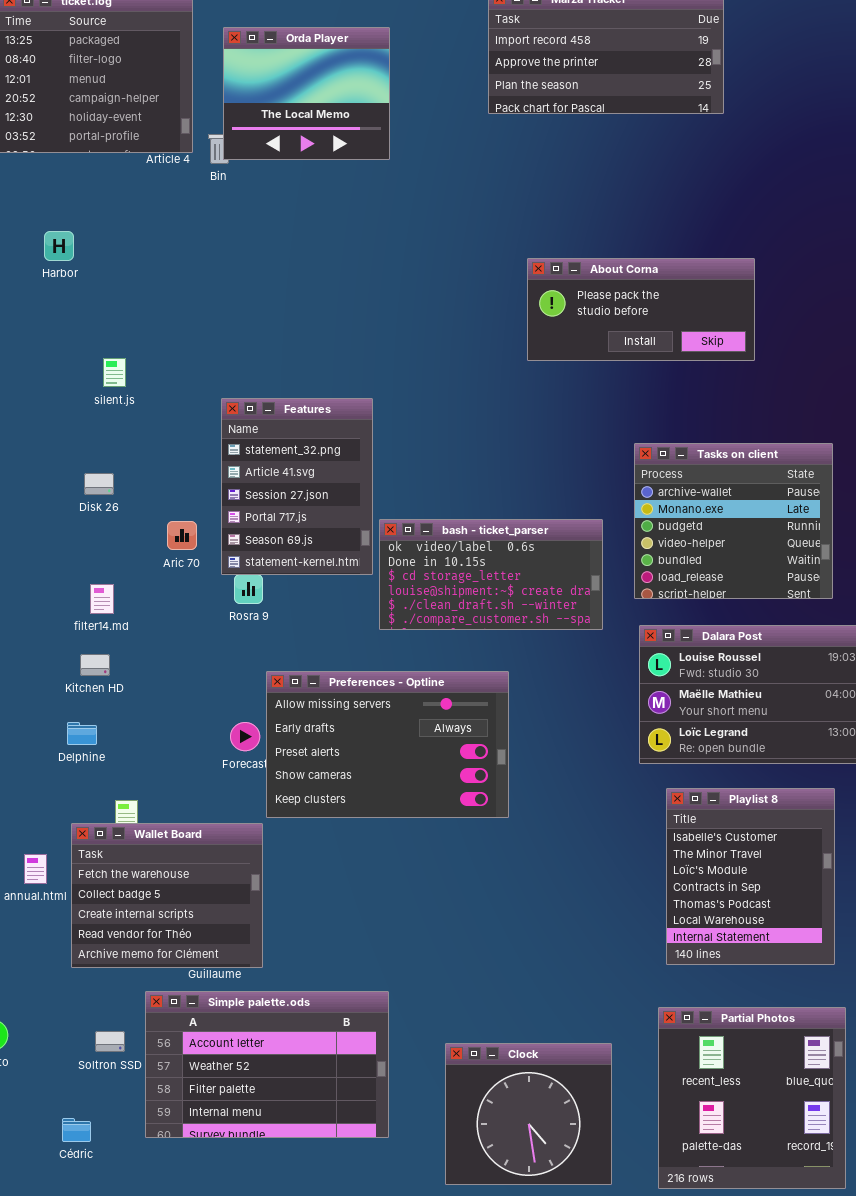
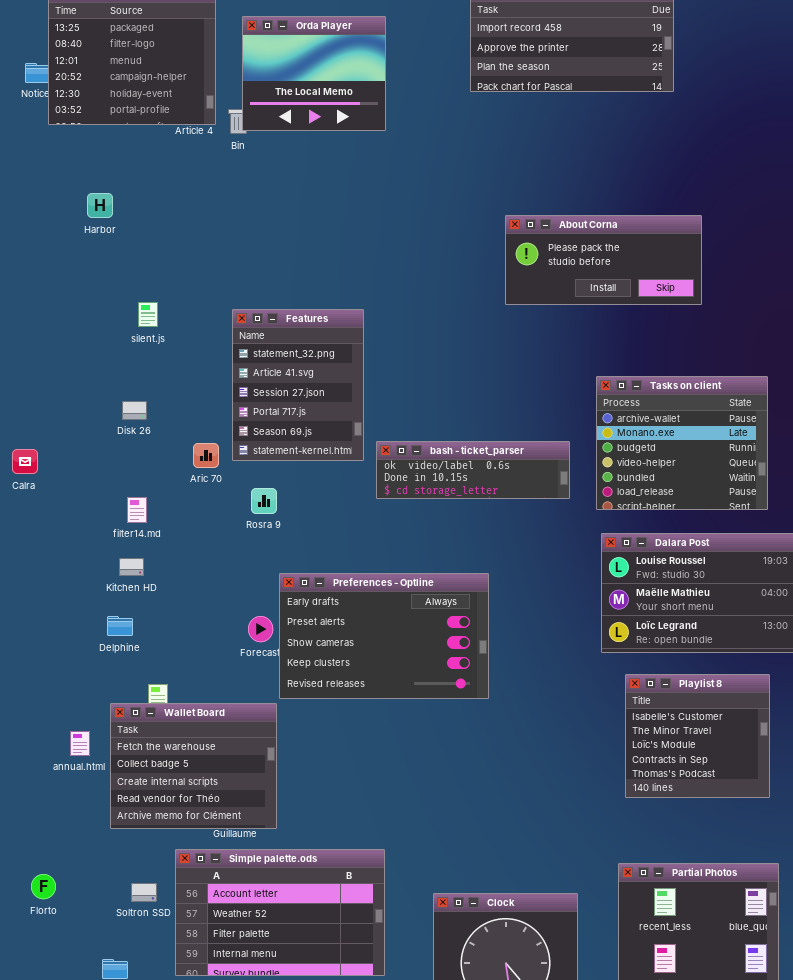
Features: [221,398,373,575] -> [232,309,364,461], moved
bash - ticket_parser: [379,519,603,630] -> [376,441,570,499], resized
Preferences - Optline: [266,671,509,818] -> [279,573,489,699], scrolled down 1 row
Playlist 8: [666,788,835,965] -> [625,674,770,798], resized

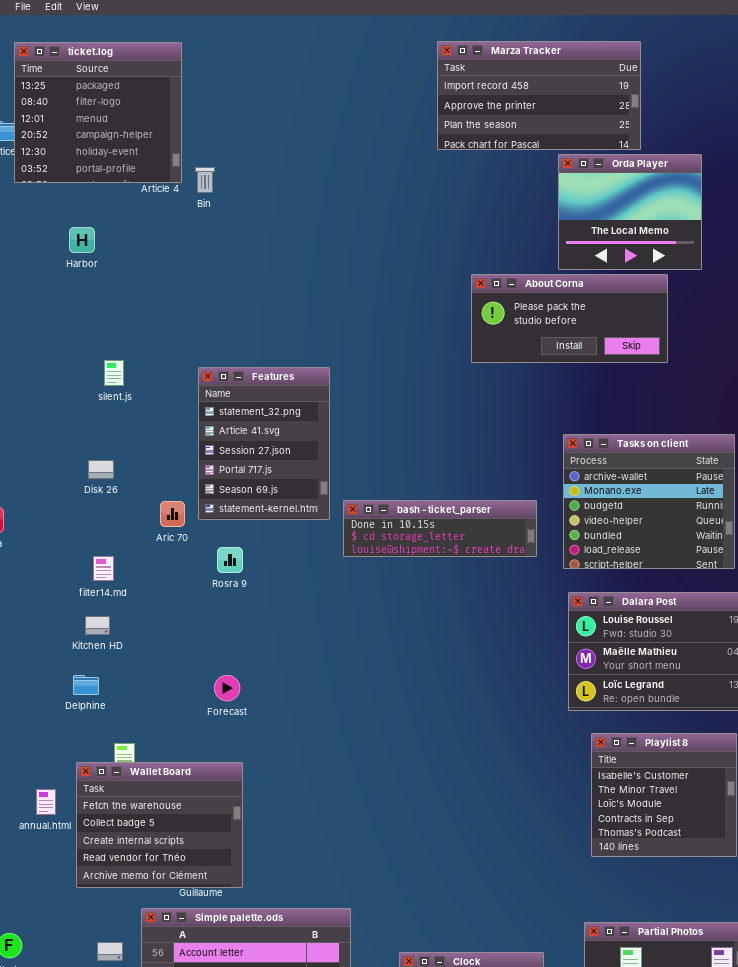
Orda Player: [242,16,386,131] -> [558,154,702,270], moved
Harbor: [87,193,113,218] -> [69,227,95,253], moved
bash - ticket_parser: [376,441,570,499] -> [343,500,537,557], scrolled down 1 row
Preferences - Optline: [279,573,489,699] -> none, closed

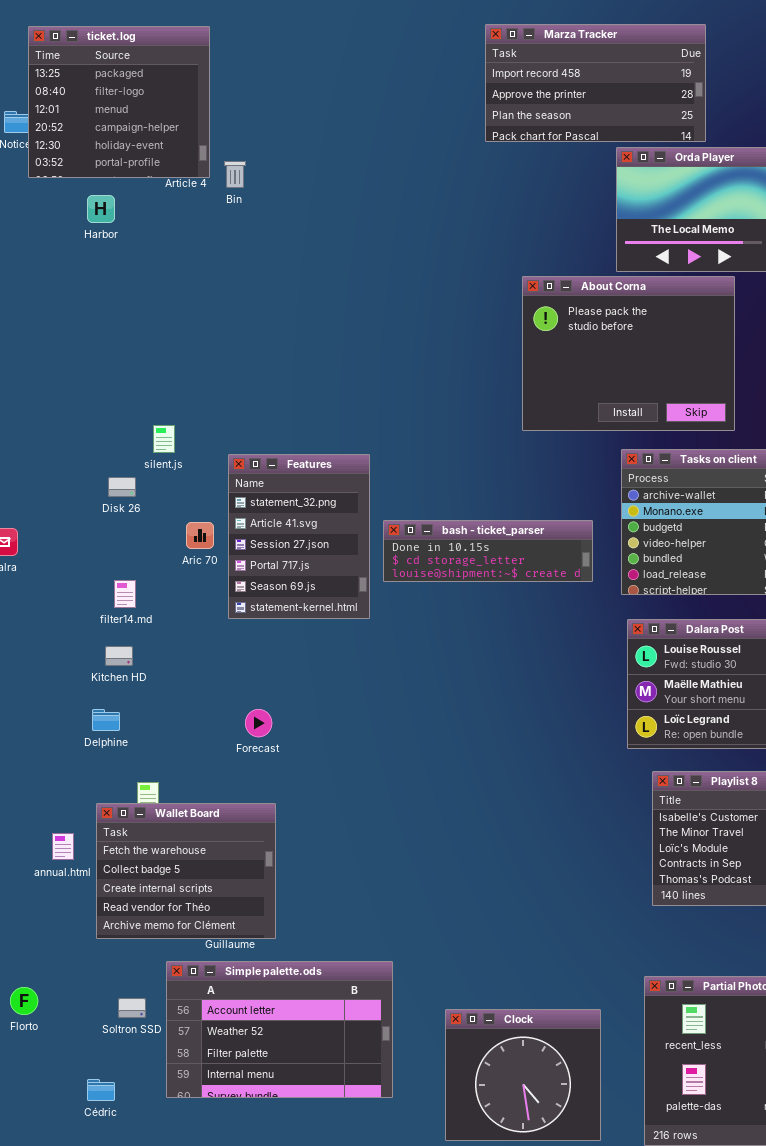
Harbor: [69,227,95,253] -> [87,195,115,223], moved
About Corna: [471,274,668,363] -> [522,276,735,431], resized
silent.js: [104,360,124,386] -> [153,425,175,453], moved
Features: [198,367,330,520] -> [228,454,370,619], moved

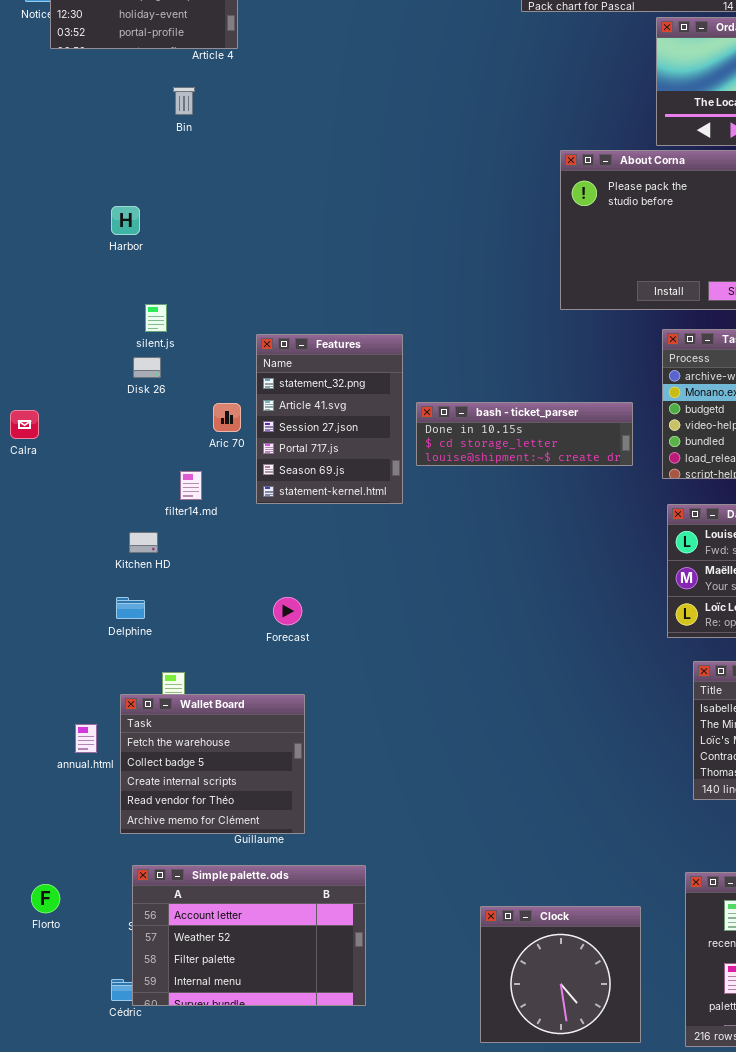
Bin: [224,161,246,188] -> [173,87,195,115], moved
Harbor: [87,195,115,223] -> [111,206,140,235], moved
silent.js: [153,425,175,453] -> [145,304,167,332], moved
filter14.md: [114,580,136,608] -> [180,471,202,500], moved
Simple palette.ods: [166,961,393,1098] -> [132,865,366,1006], moved

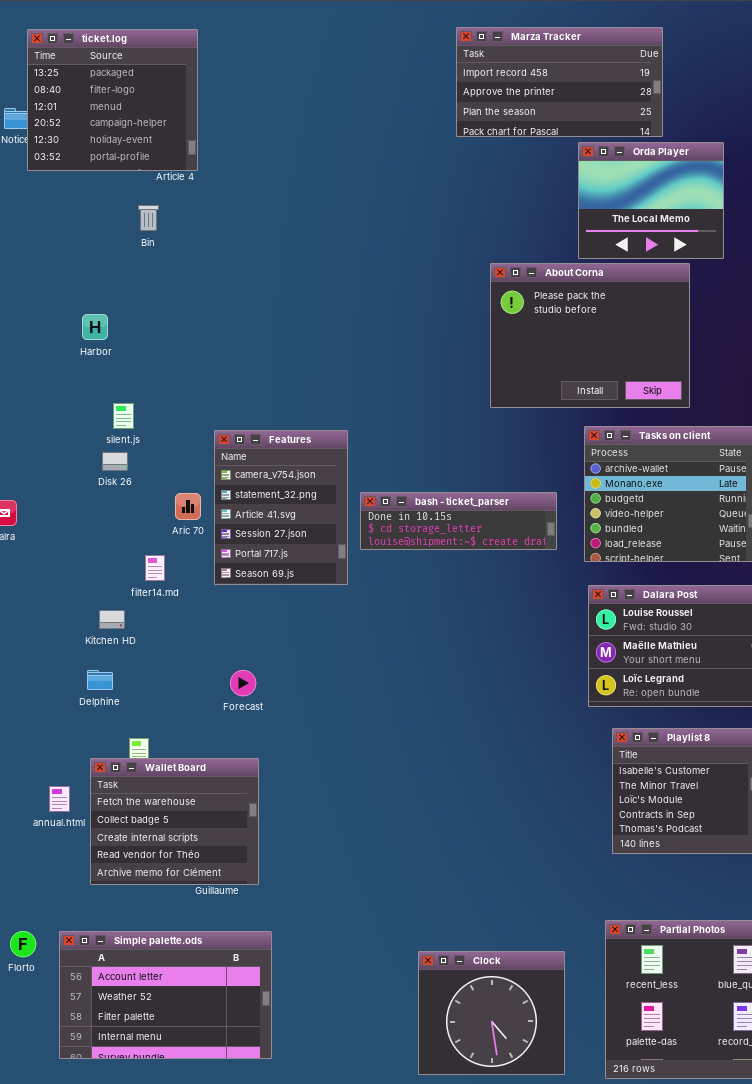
Features: [256,334,403,504] -> [214,430,348,585], scrolled up 1 row
Simple palette.ods: [132,865,366,1006] -> [59,931,272,1059], moved

